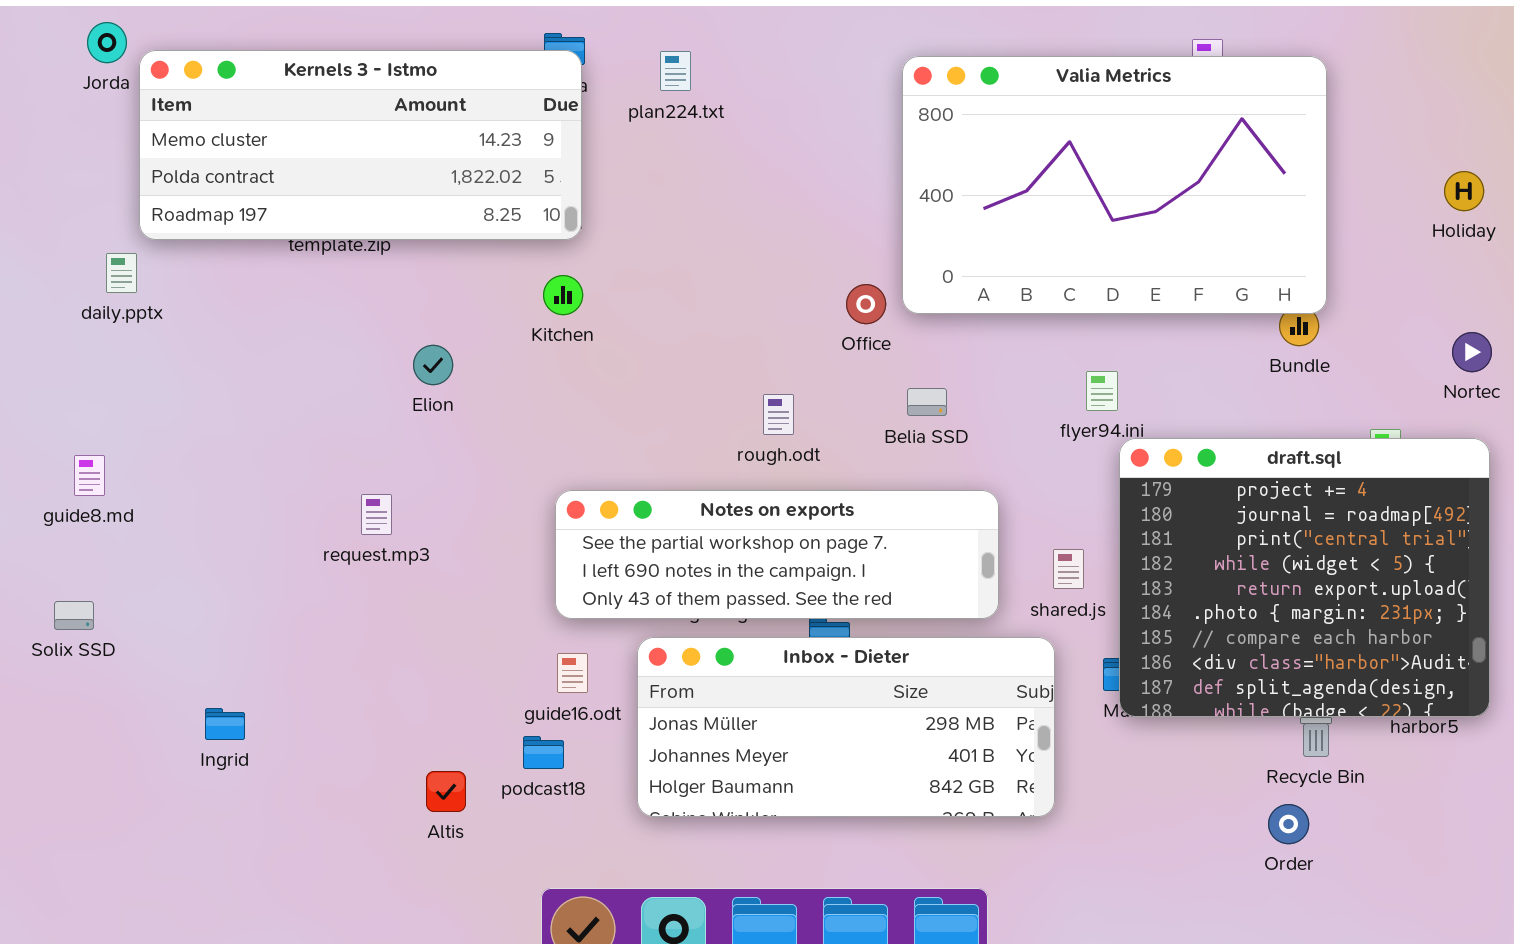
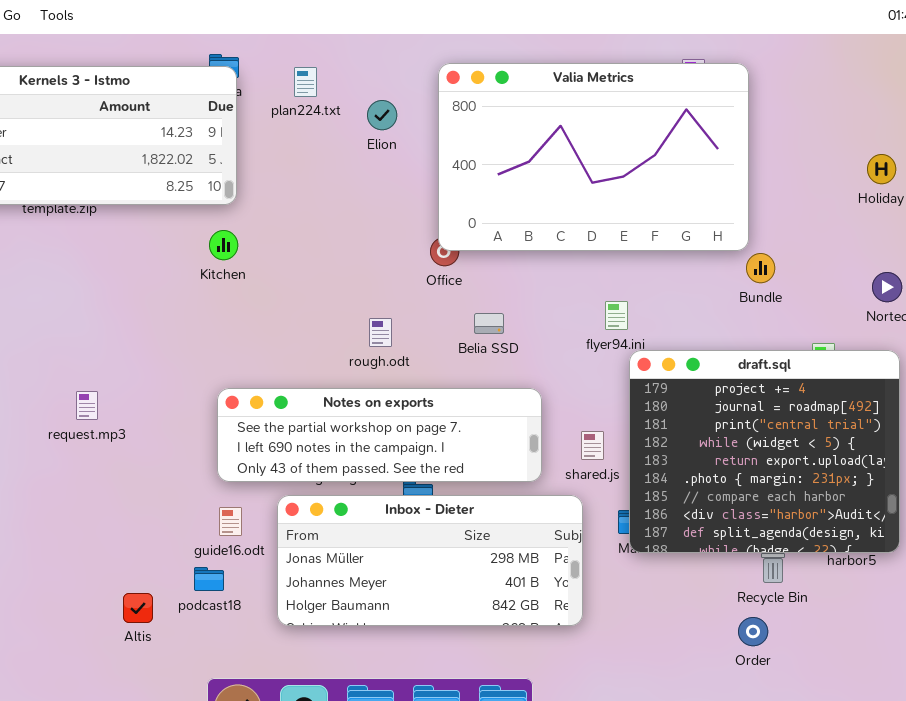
Valia Metrics: [902,56,1327,314] -> [438,63,749,251], moved
Elion: [413,345,453,385] -> [367,100,397,130], moved

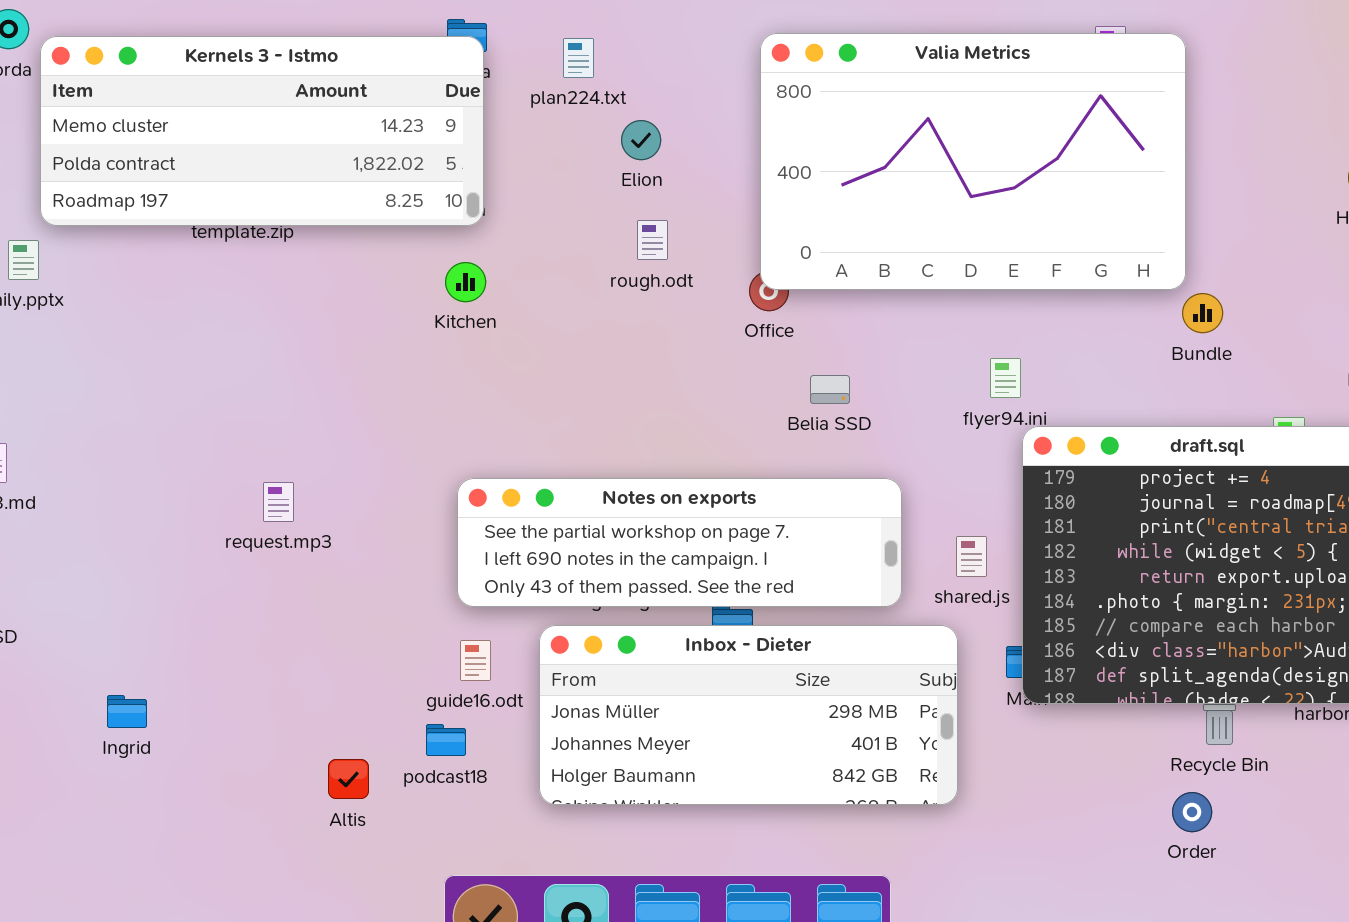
Elion: [367,100,397,130] -> [621,120,661,160], moved
rough.odt: [369,318,392,347] -> [637,220,668,260], moved

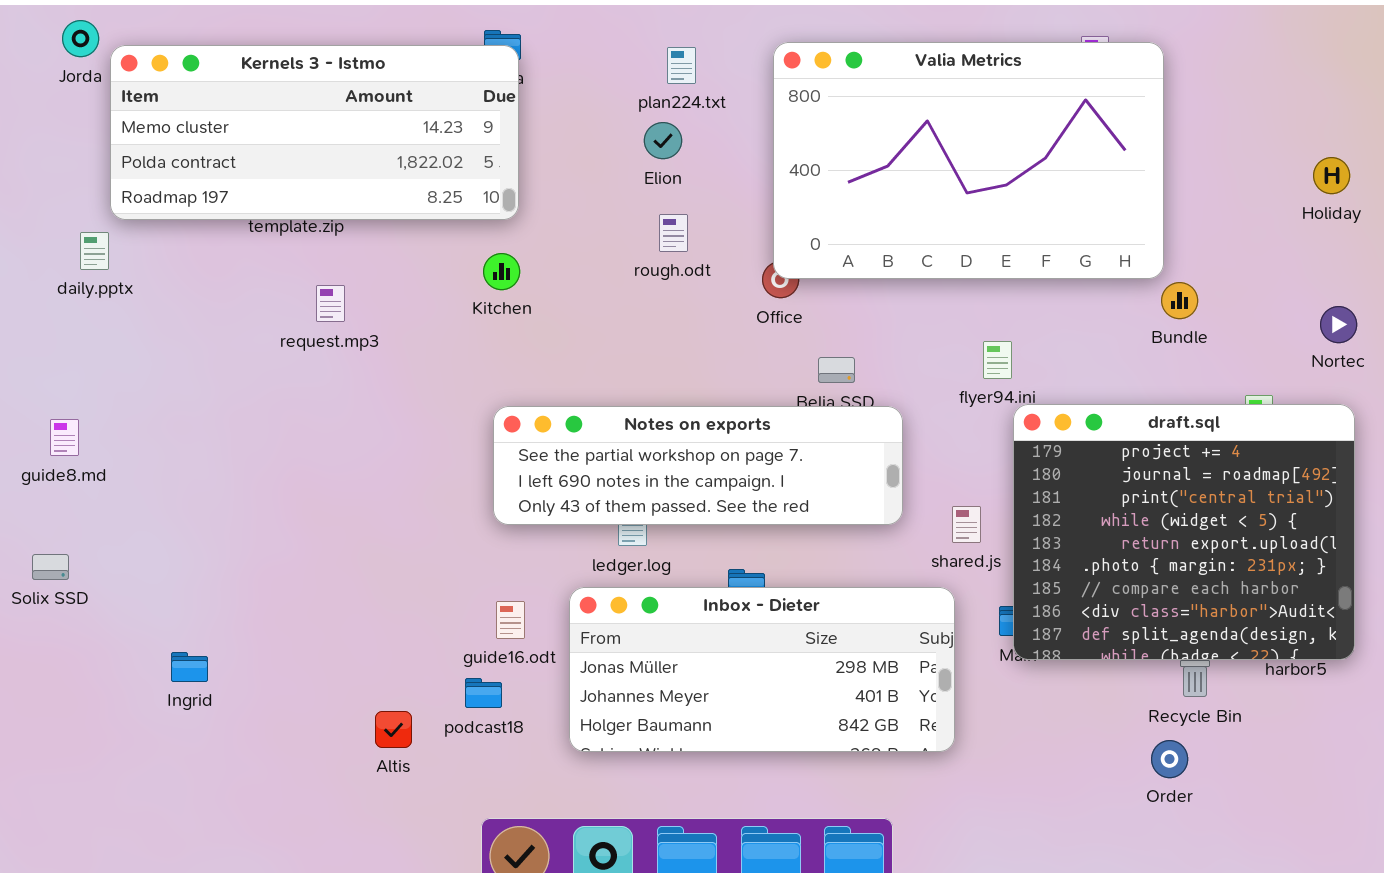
plan224.txt: [563,38,594,78] -> [667,47,696,84], moved
Notes on exports: [457,478,902,607] -> [493,406,903,525], moved
request.mp3: [263,482,294,522] -> [316,285,345,322], moved

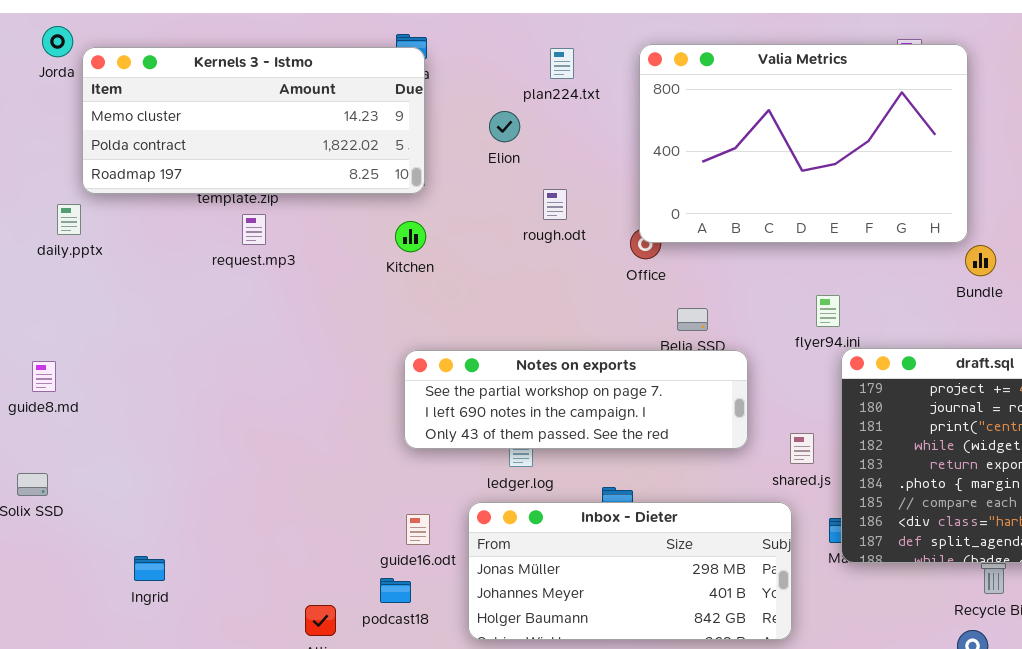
Elion: [644,122,682,159] -> [489,111,520,142], moved
request.mp3: [316,285,345,322] -> [242,214,266,245], moved

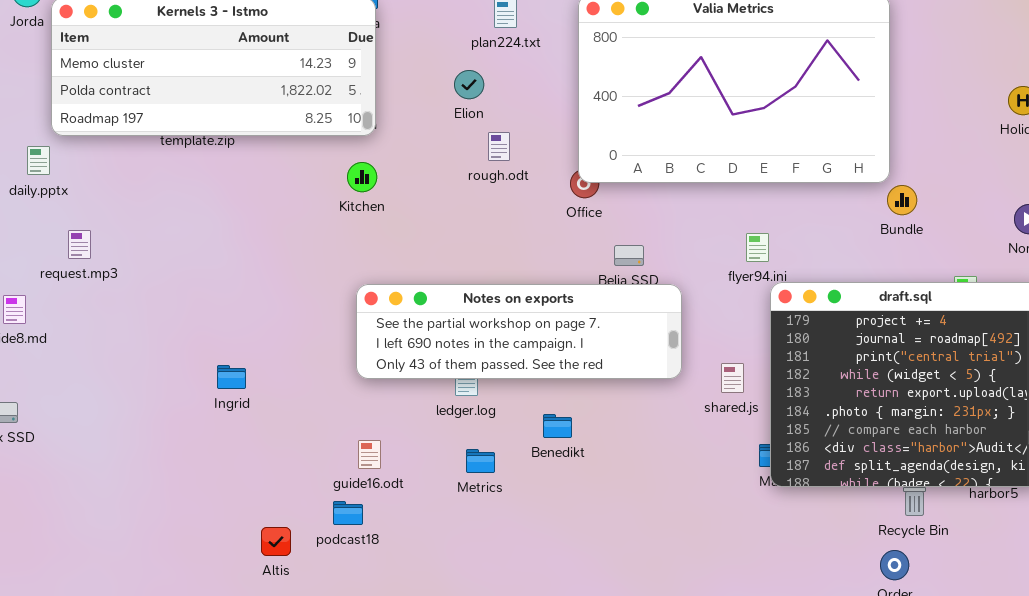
Elion: [489,111,520,142] -> [454,70,484,99], moved
request.mp3: [242,214,266,245] -> [68,230,91,259], moved
Inbox - Dieter: [468,502,792,640] -> none, closed
Ingrid: [134,556,165,581] -> [217,365,246,389], moved

